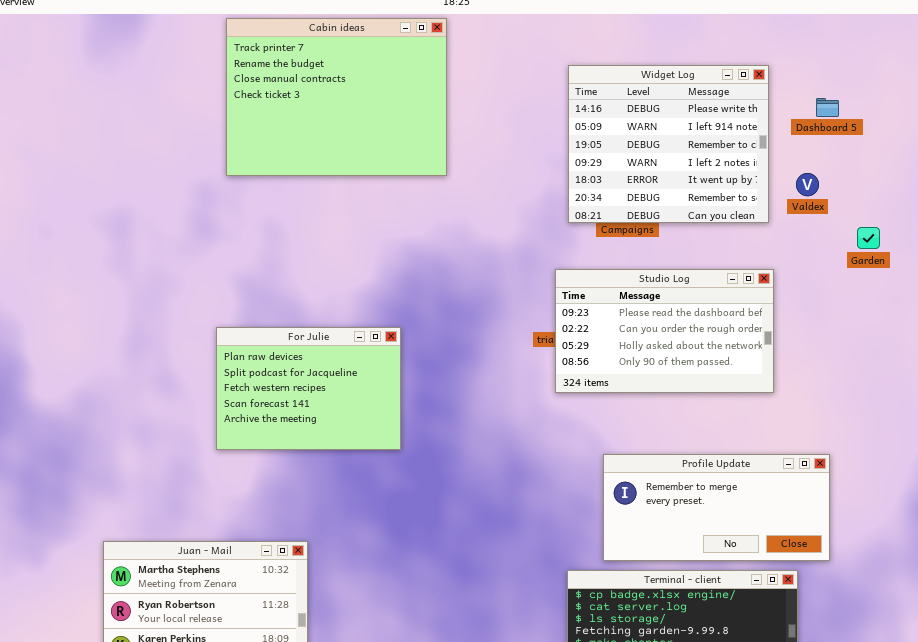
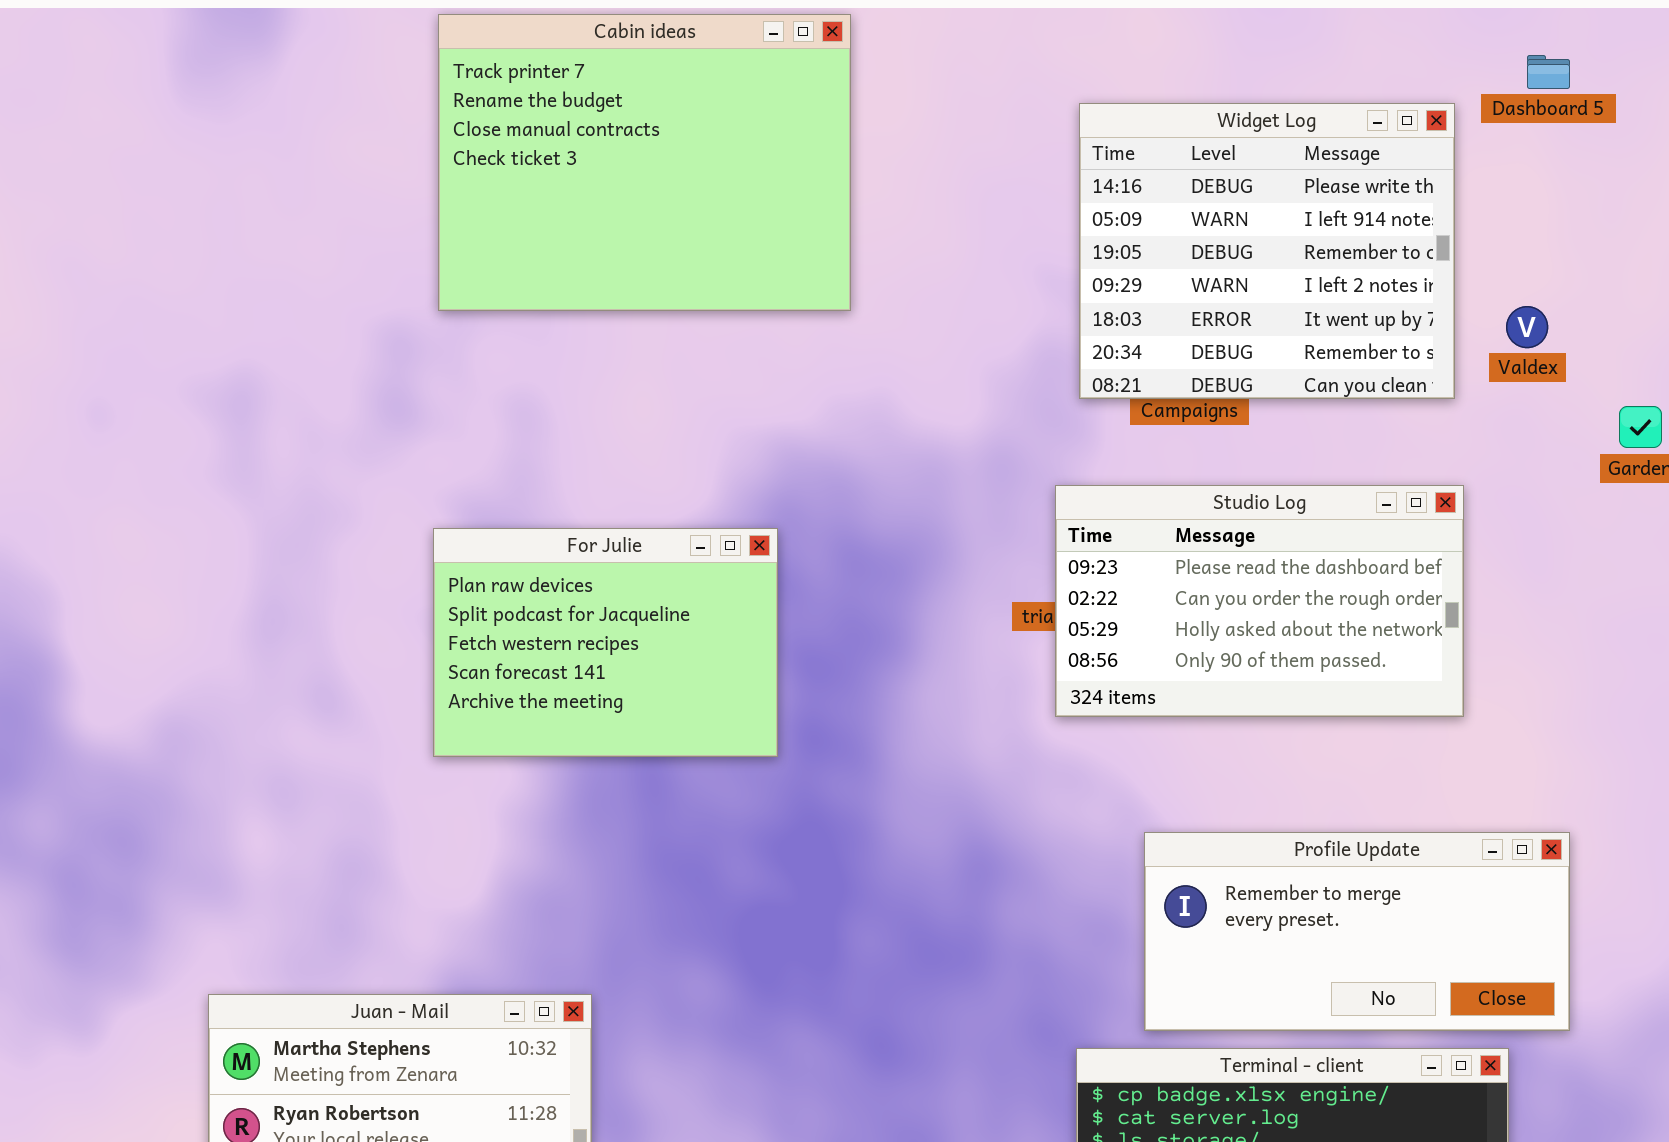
Dashboard 5: [816,98,839,117] -> [1527,55,1570,89], moved
For Julie: [216,327,401,450] -> [433,528,778,757], moved

